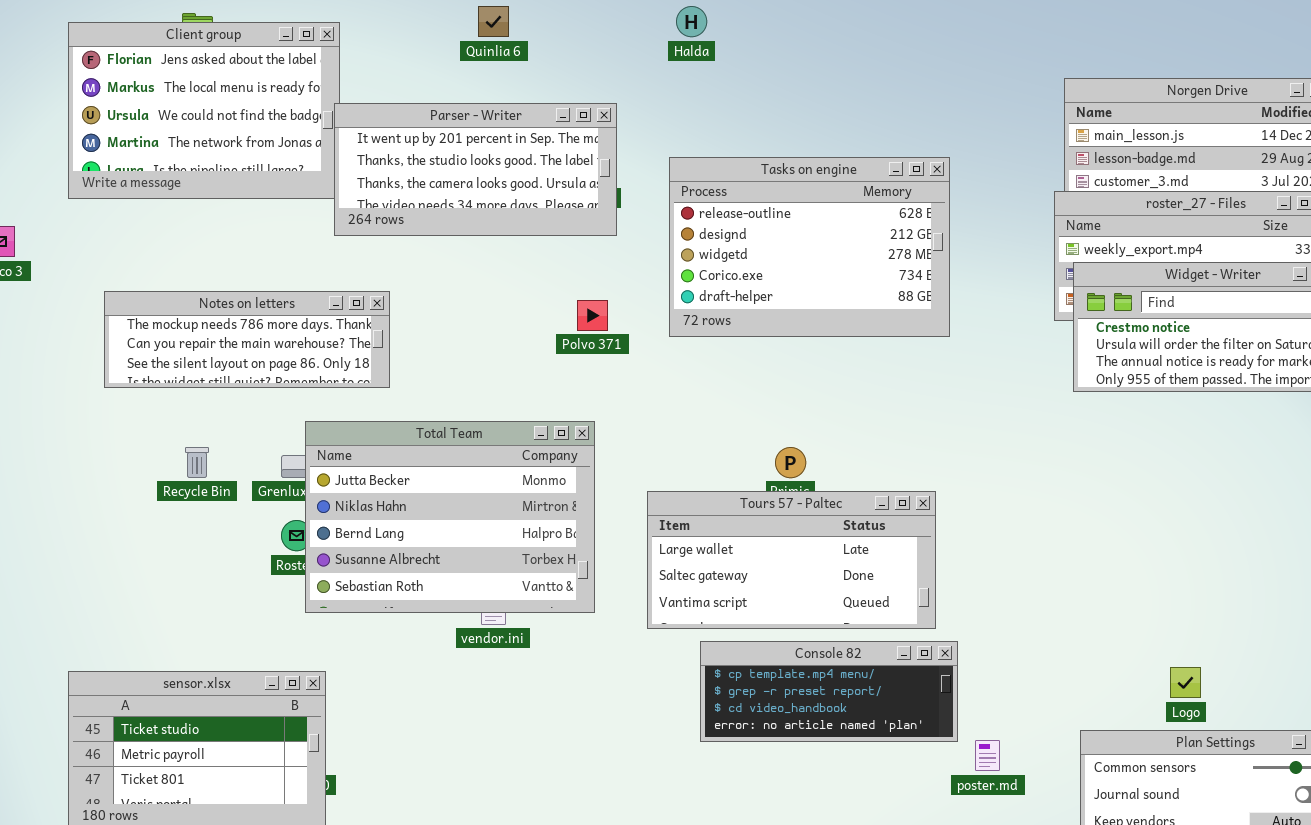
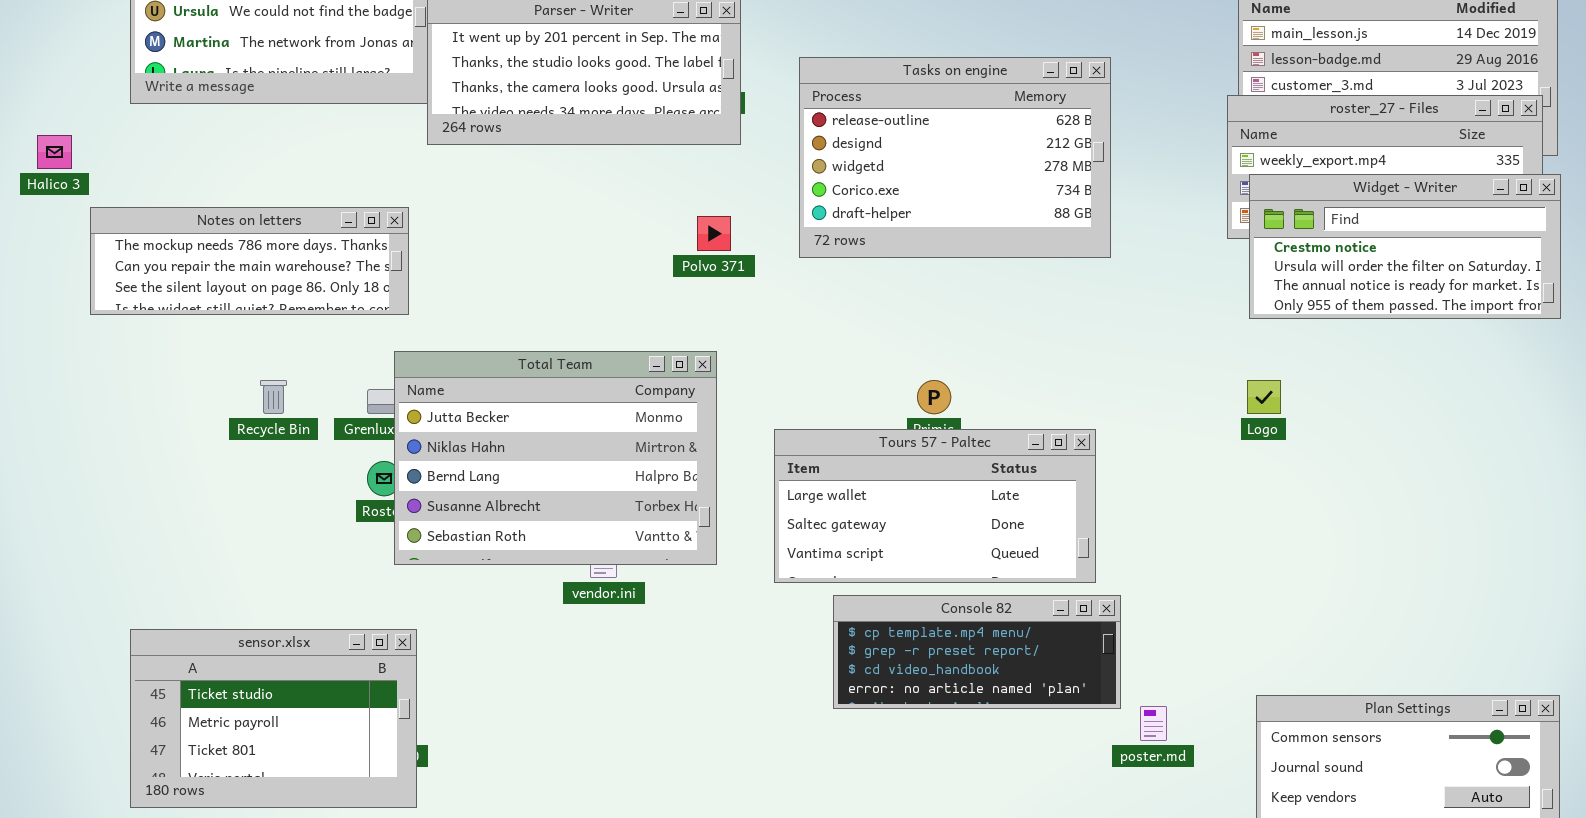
Notes on letters: [104,291,390,388] -> [90,207,409,315], moved
Logo: [1170,667,1201,698] -> [1247,380,1281,414], moved

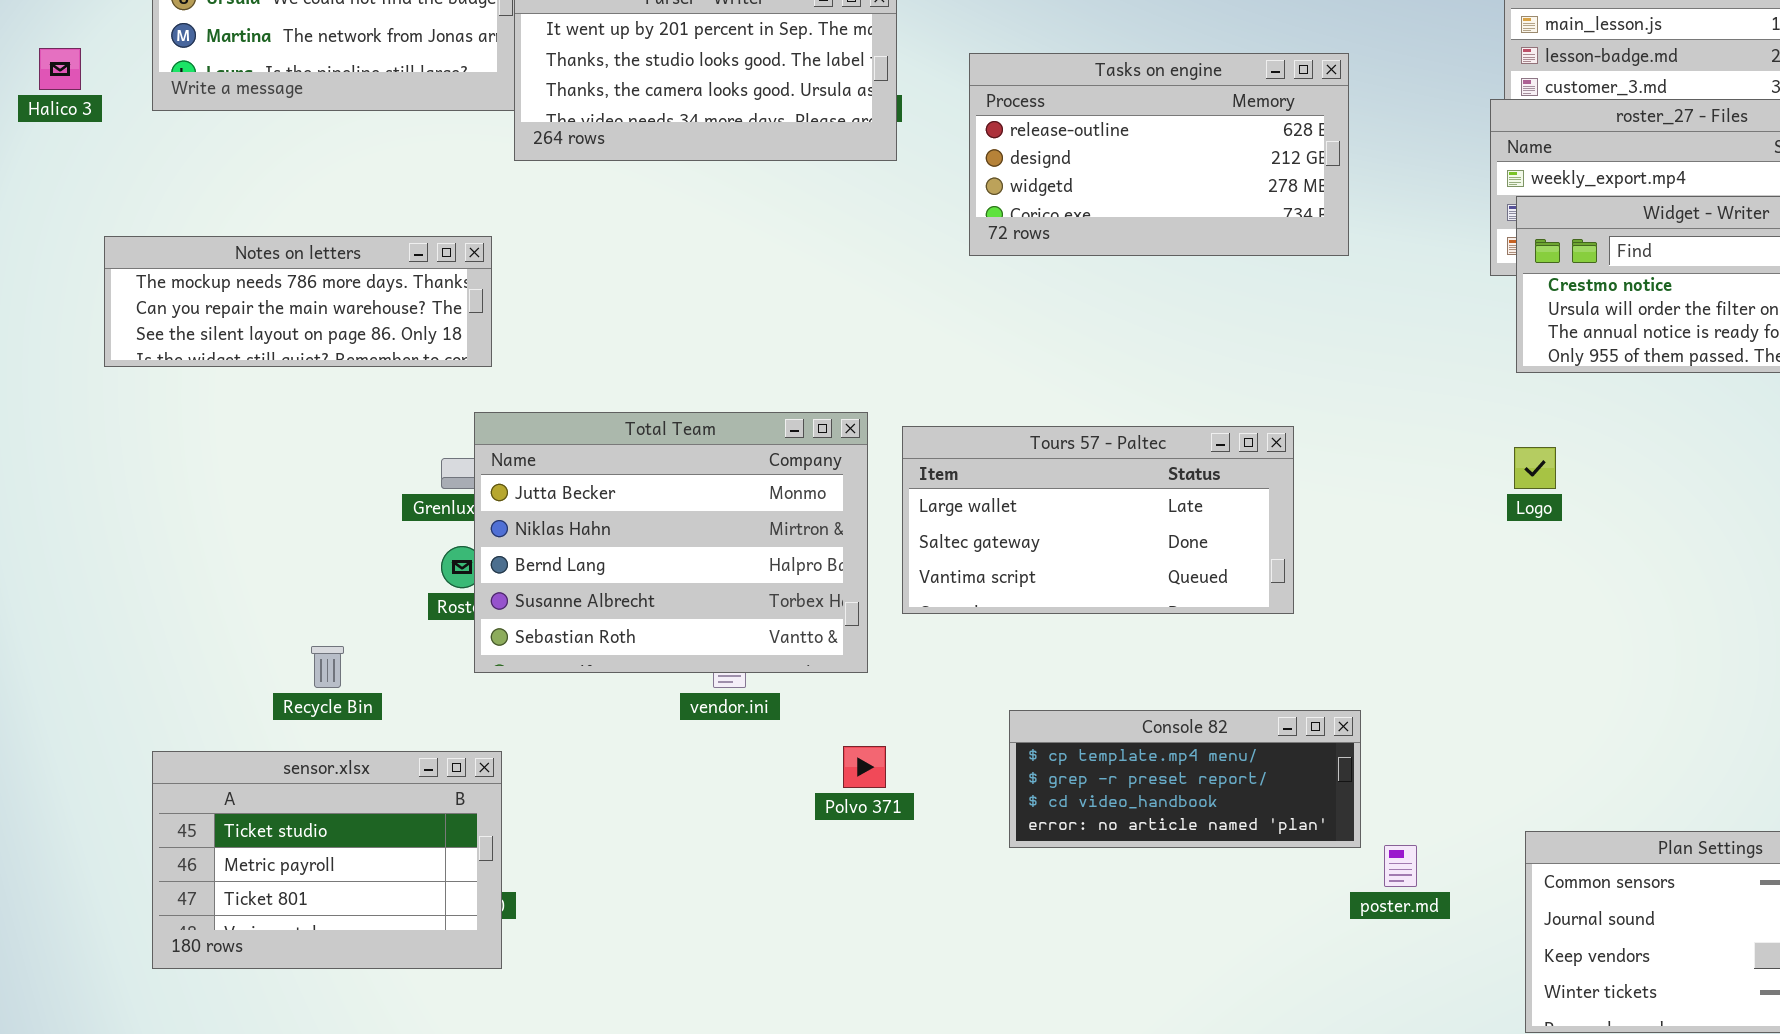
Tasks on engine: [799,57,1111,258] -> [969,53,1349,256], resized
Halico 3: [37,135,72,169] -> [39,48,81,90], moved
Polvo 371: [697,216,731,251] -> [843,746,886,788], moved
Recycle Bin: [260,380,287,414] -> [311,646,344,688], moved
Tours 57 - Paltec: [774,429,1096,583] -> [902,426,1294,614], moved

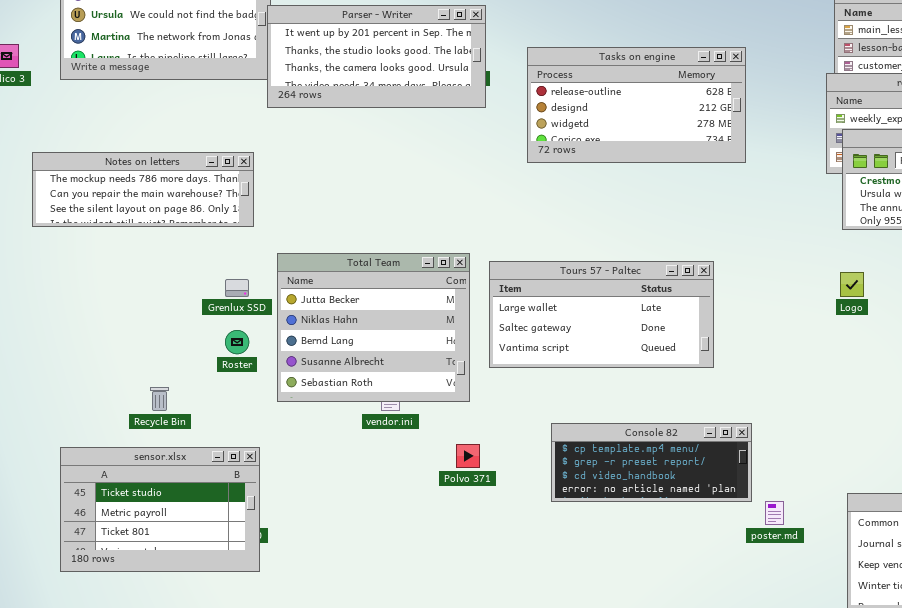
Total Team: [474,412,868,673] -> [277,253,470,402], resized

